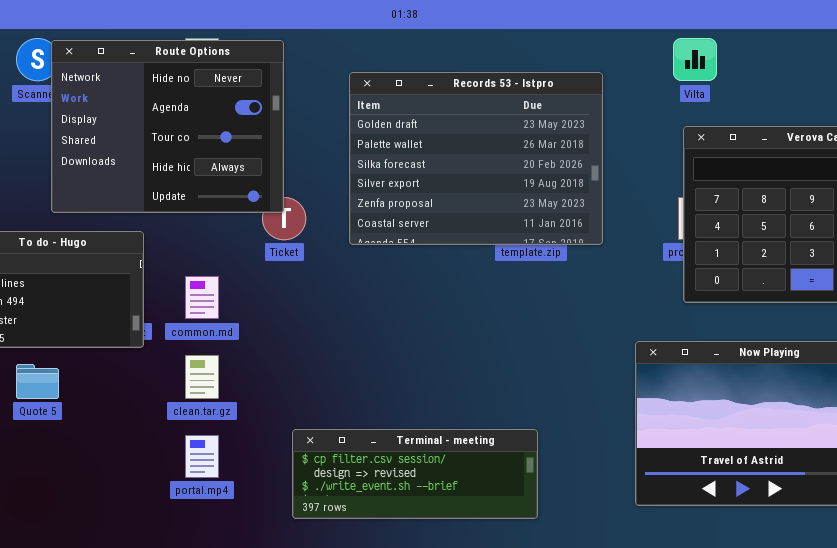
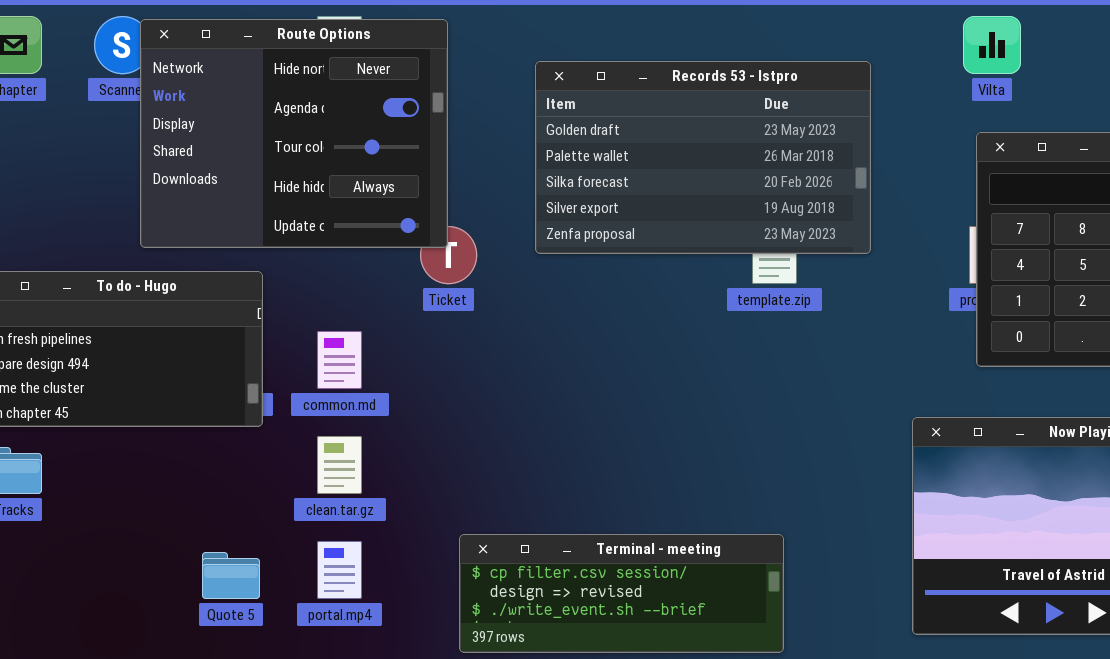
Records 53 - Istpro: [349,72,603,245] -> [535,61,871,254], resized
Quote 5: [16,364,59,399] -> [202,552,260,599], moved

